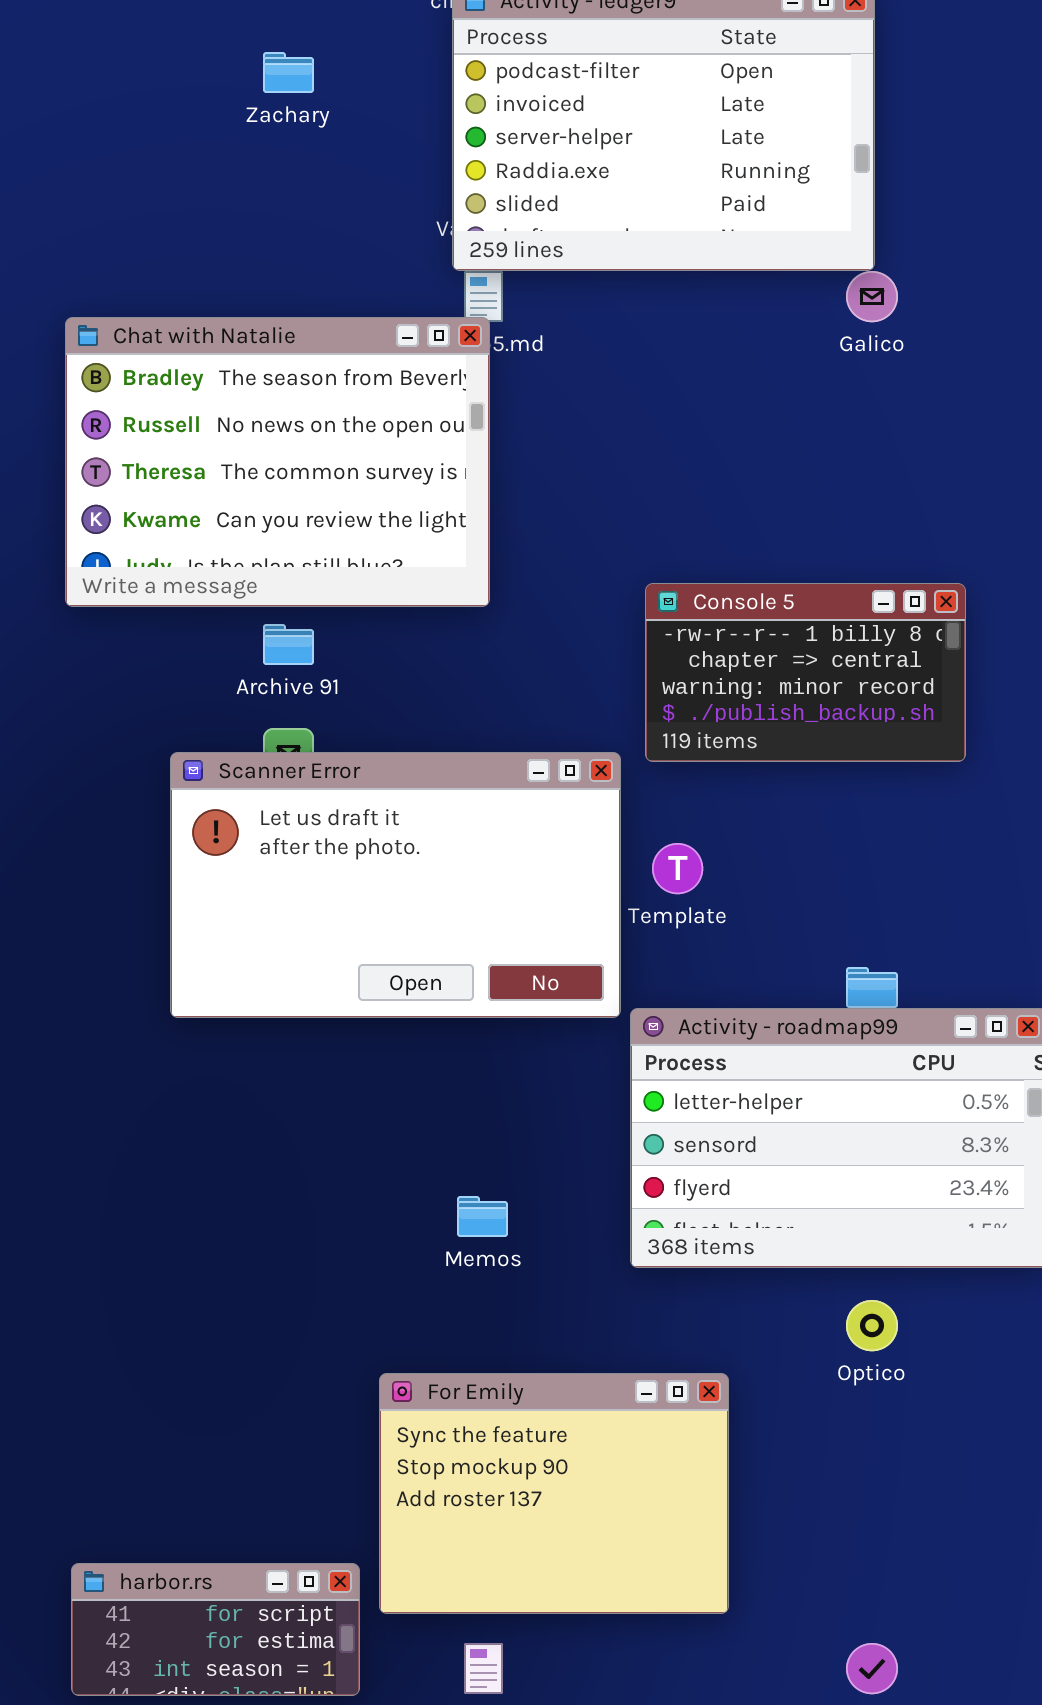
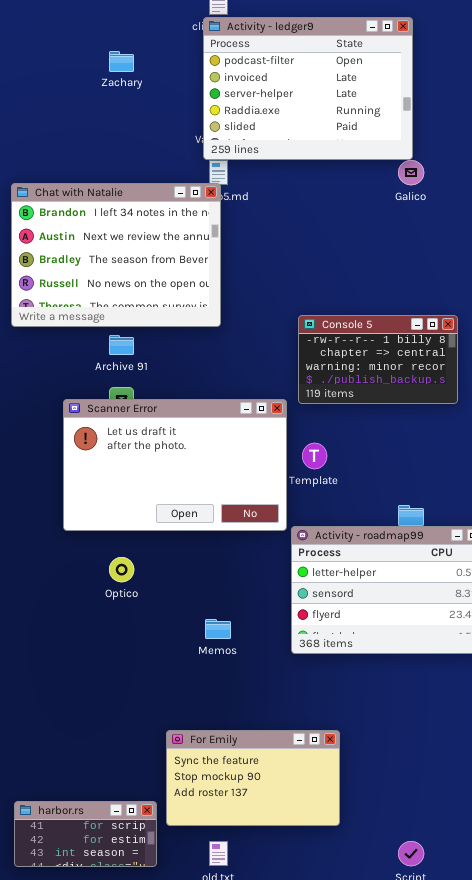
Chat with Natalie: [65,317,490,607] -> [11,183,221,327], scrolled up 2 rows
Optico: [846,1300,898,1351] -> [109,557,134,582], moved
For Emily: [379,1373,729,1614] -> [166,730,340,826], resized

